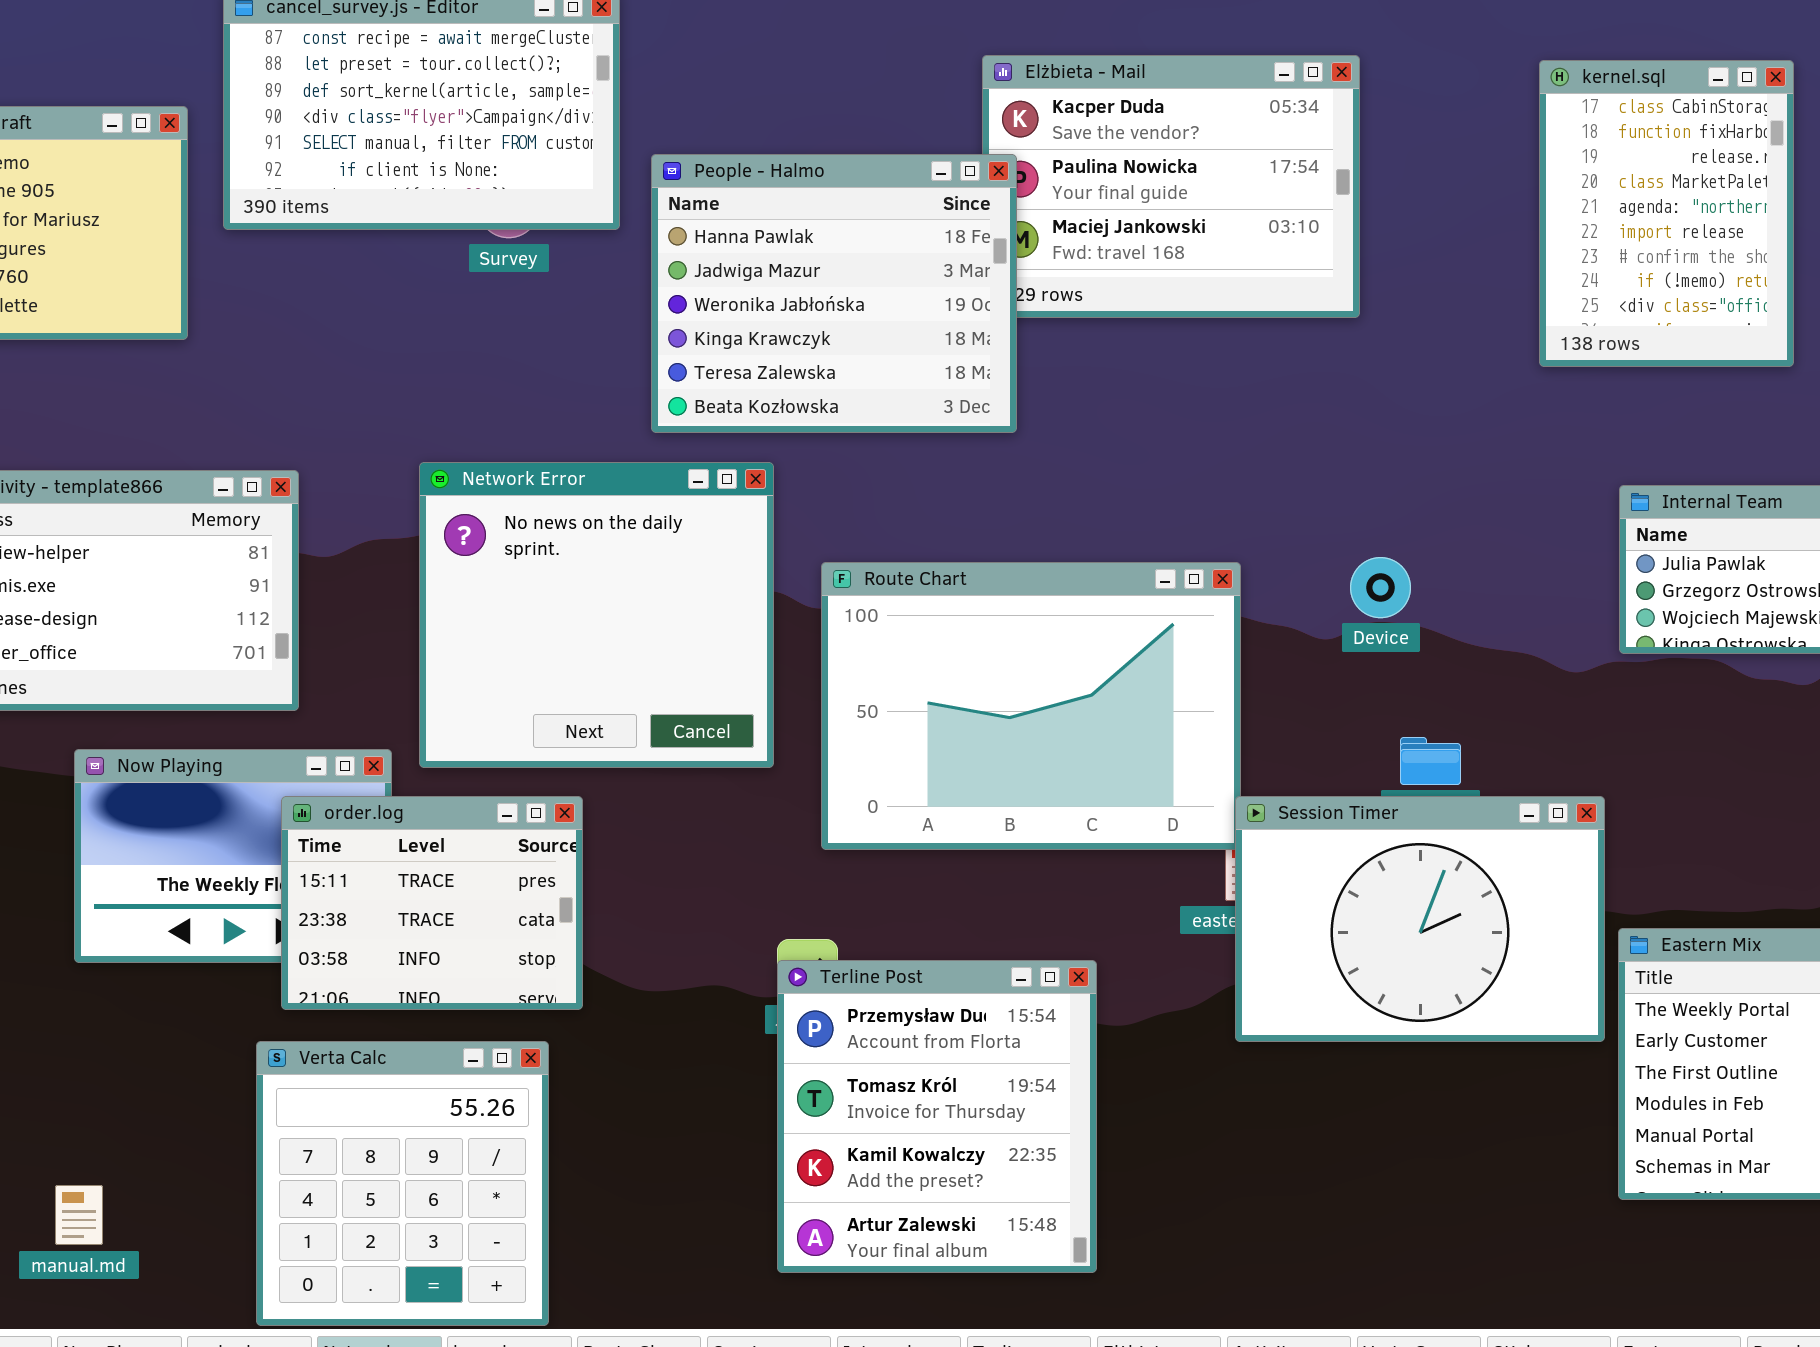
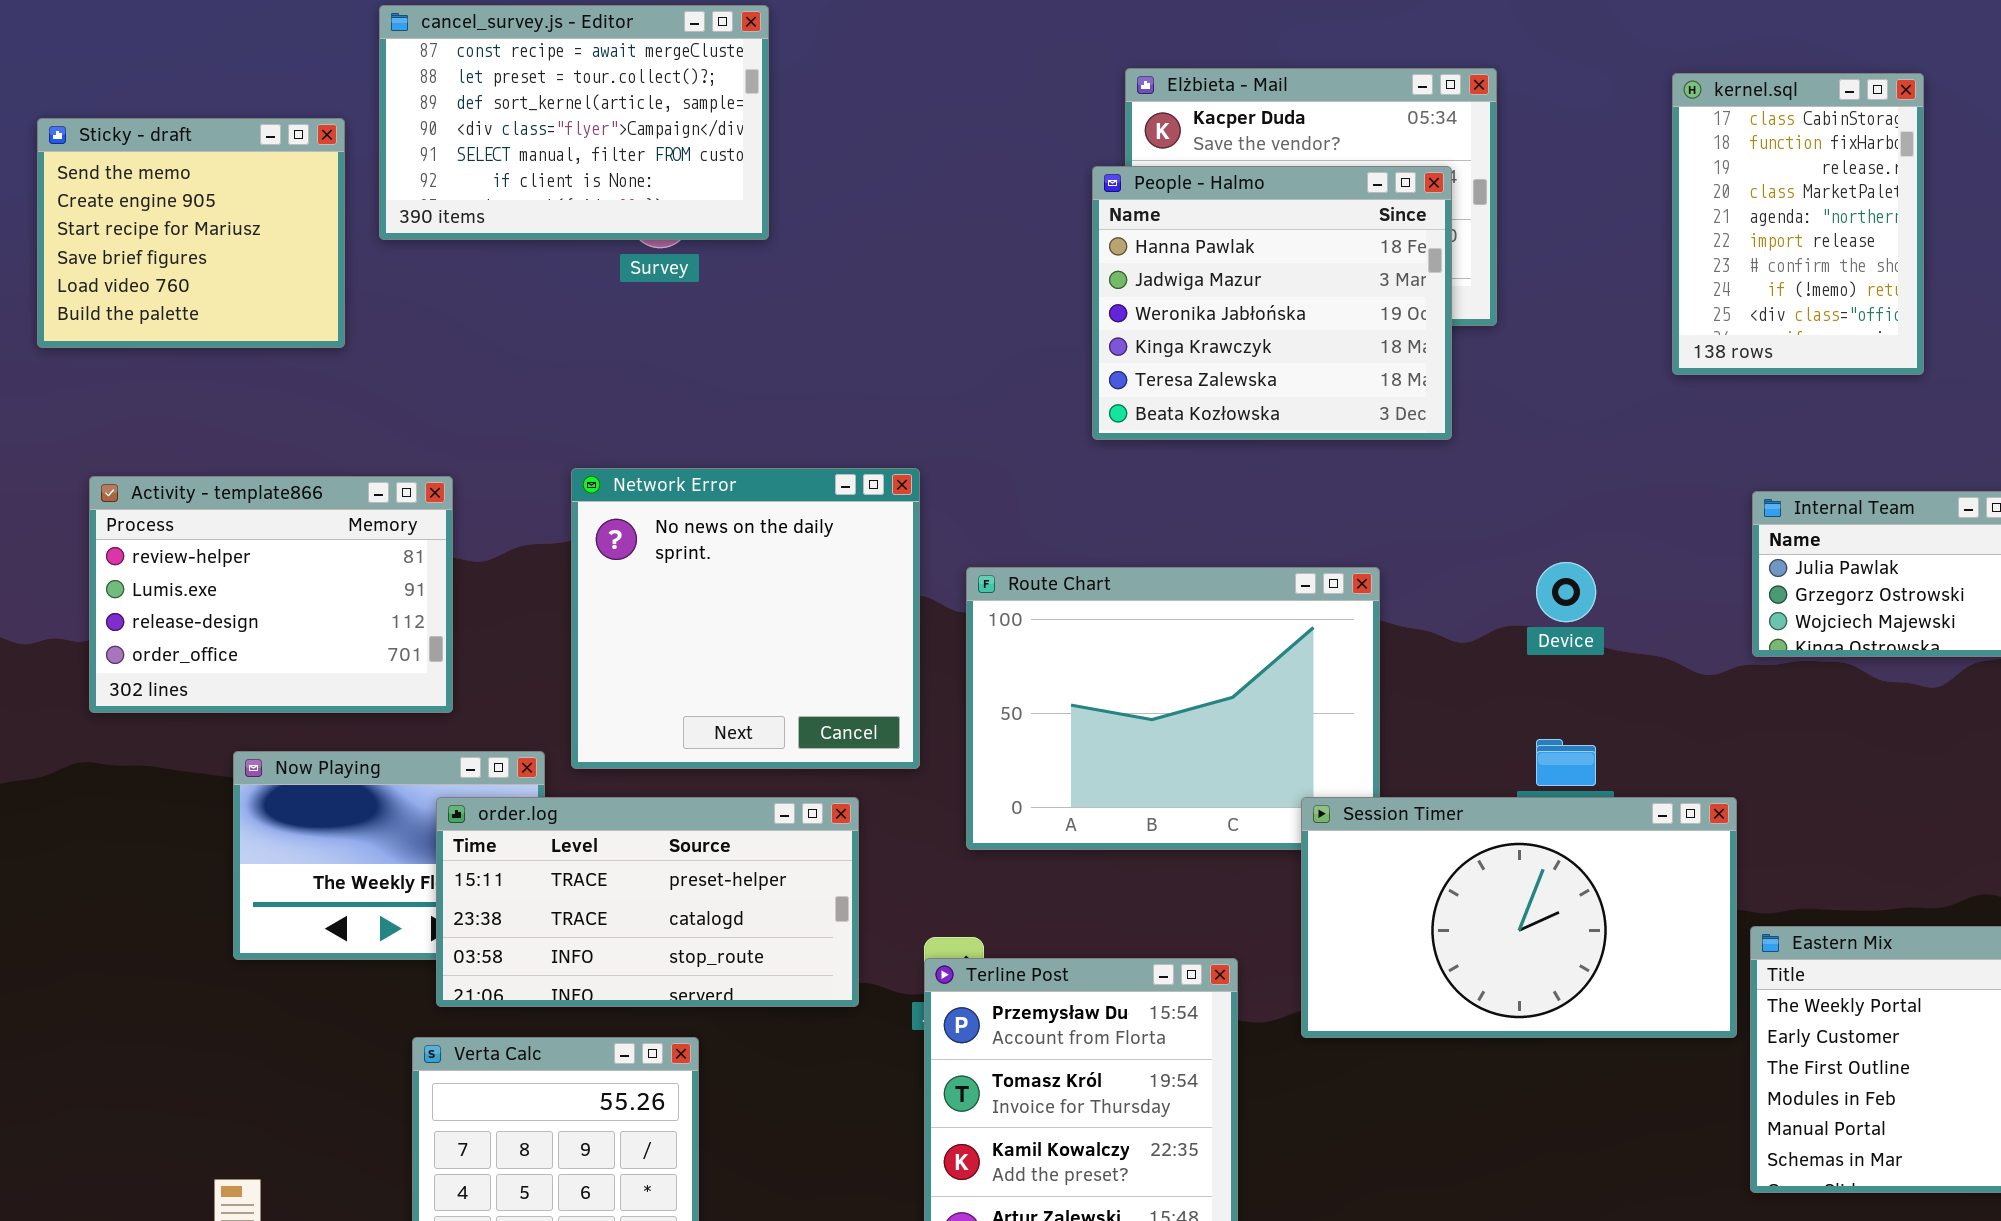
People - Halmo: [651,154,1017,433] -> [1092,166,1452,440], moved
Device: [1350,557,1411,618] -> [1536,562,1596,622], moved
order.log: [281,796,583,1010] -> [436,797,859,1007], resized
Session Timer: [1235,796,1605,1042] -> [1301,797,1737,1038], resized

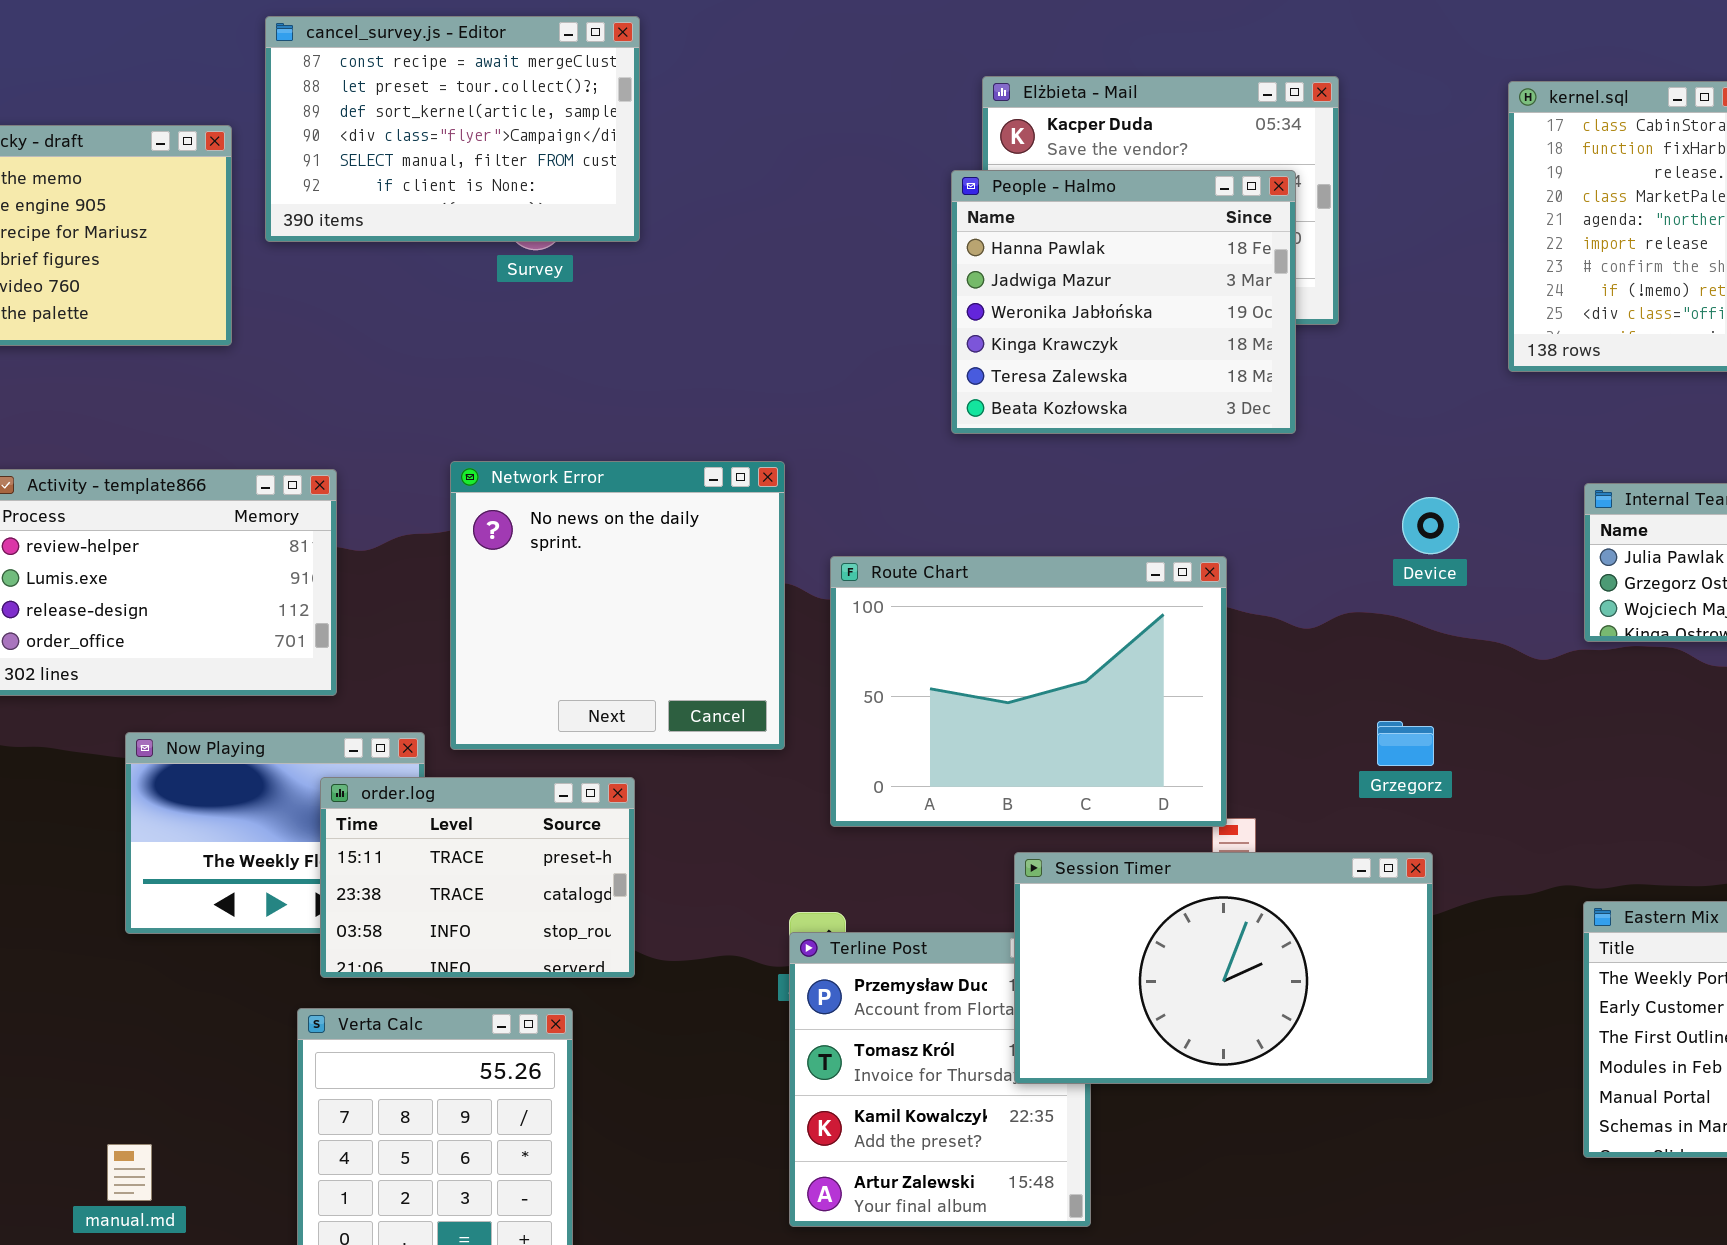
Device: [1536,562,1596,622] -> [1402,497,1459,554], moved
order.log: [436,797,859,1007] -> [320,777,635,978], resized
Session Timer: [1301,797,1737,1038] -> [1014,852,1433,1084], moved

